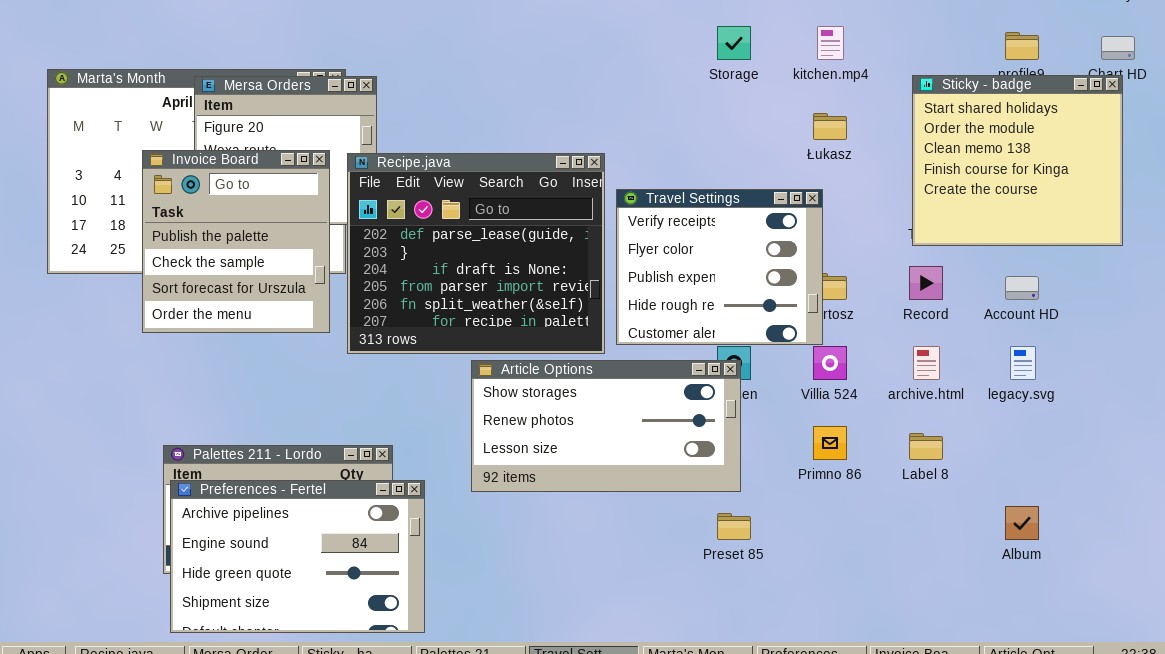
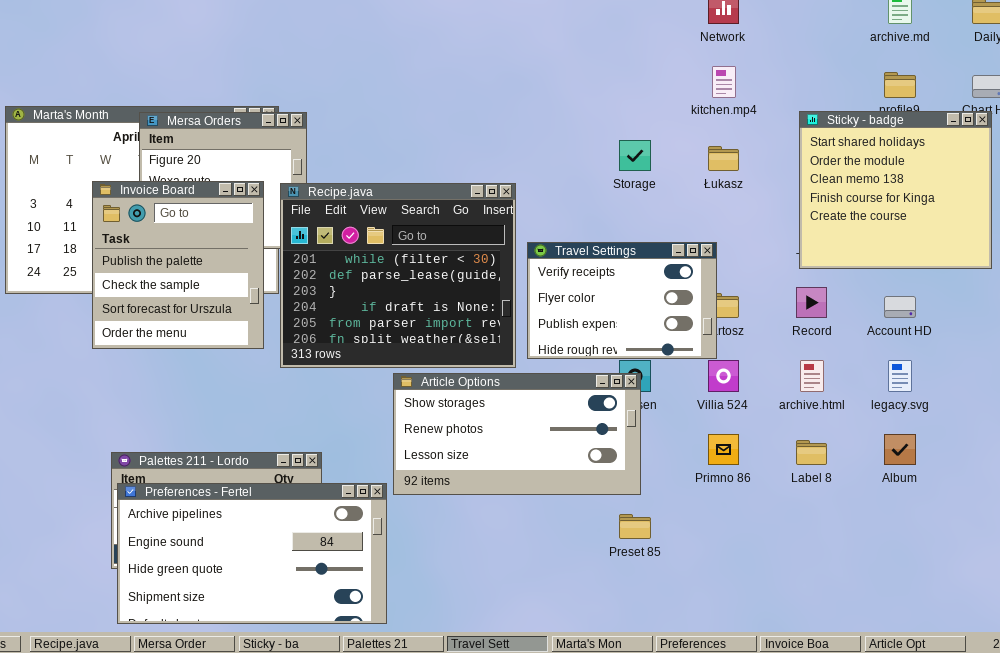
Storage: [717,26,751,60] -> [619,140,651,171], moved
Recipe.java: [347,153,605,354] -> [280,183,516,368], scrolled up 1 row
Travel Settings: [616,189,823,345] -> [527,242,717,359], resized
Preferences - Fertel: [170,480,425,633] -> [117,483,387,624], resized
Album: [1005,506,1039,540] -> [884,434,916,465], moved

